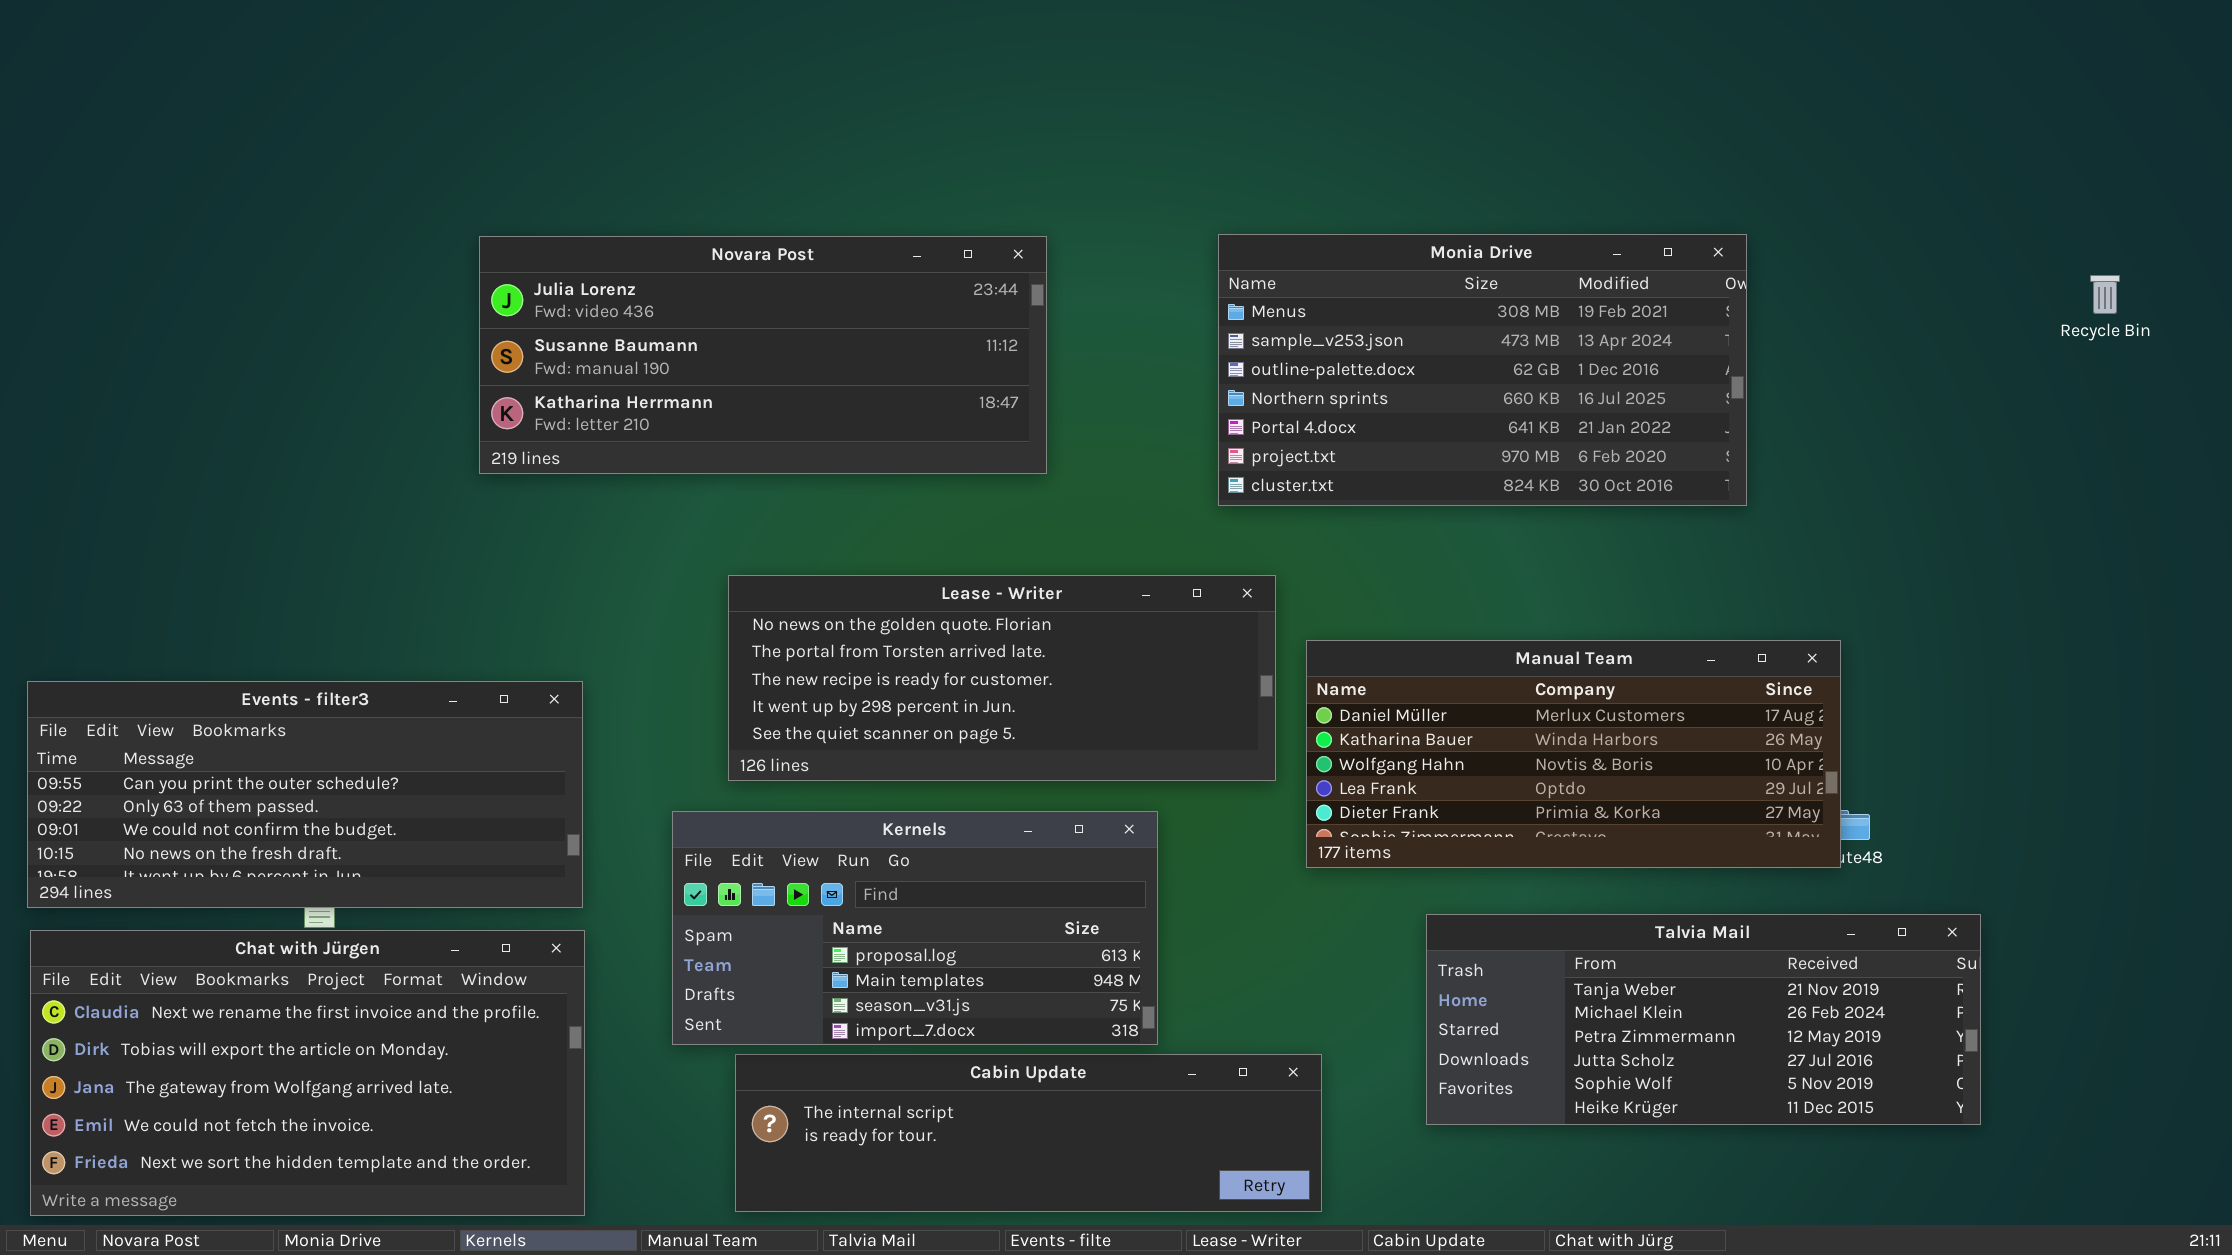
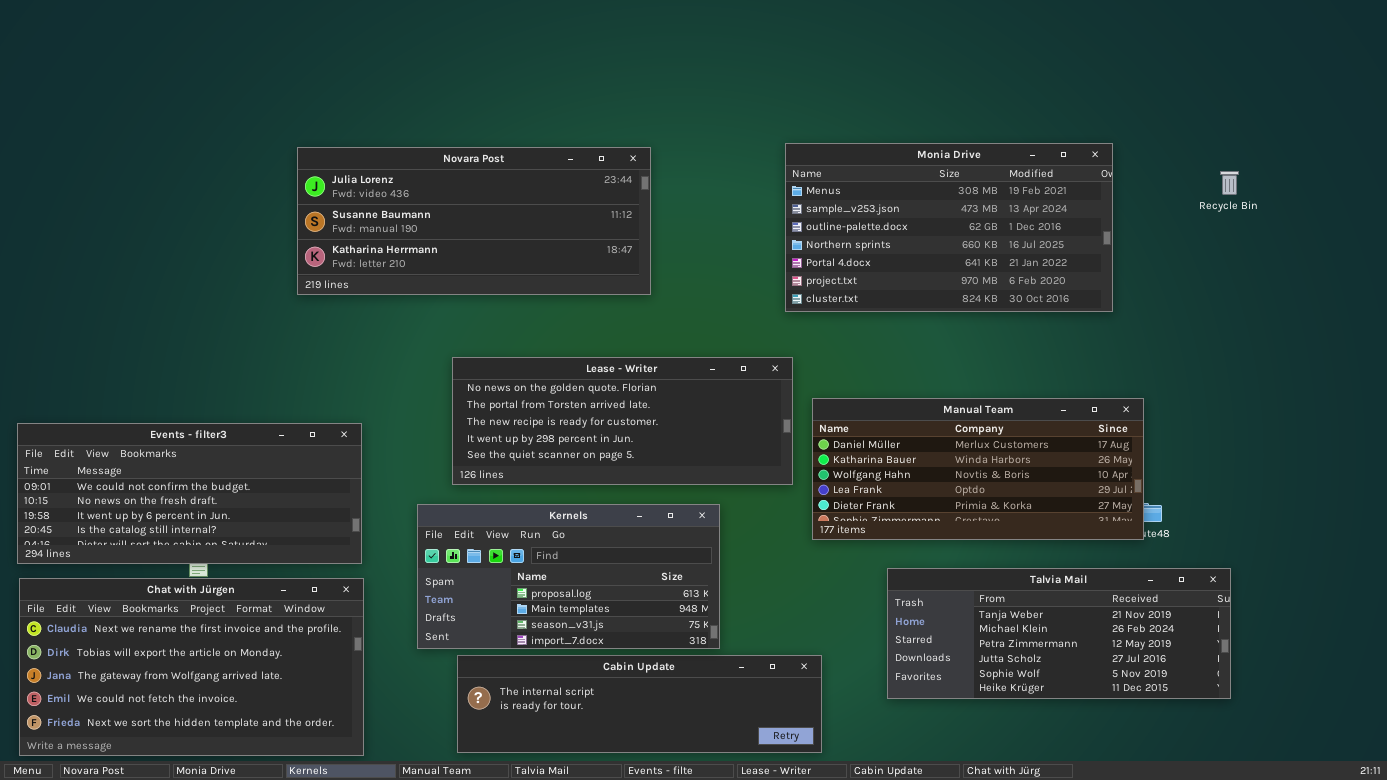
Monia Drive: [1218,234,1747,506] -> [785,143,1113,312], moved
Recycle Bin: [2090,275,2120,314] -> [1220,171,1239,195], moved
Events - filter3: [27,681,583,908] -> [17,423,362,564], scrolled down 2 rows

